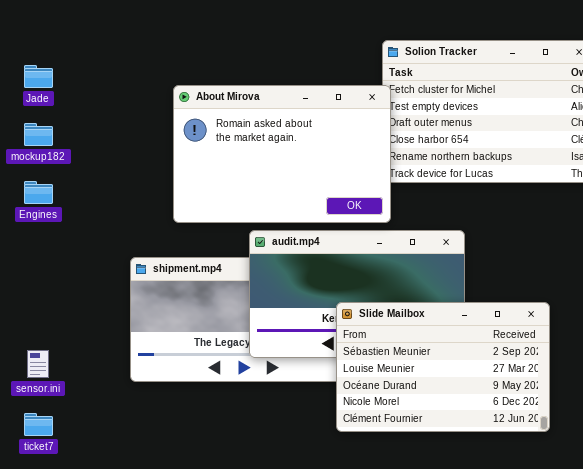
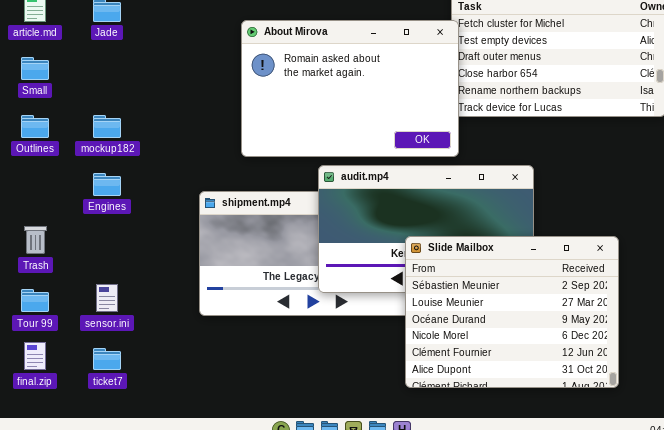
mockup182: [24,123,53,146] -> [93,115,121,138], moved
Engines: [24,181,53,204] -> [93,173,121,196], moved
Slide Mailbox: [336,302,550,432] -> [405,236,619,388], resized

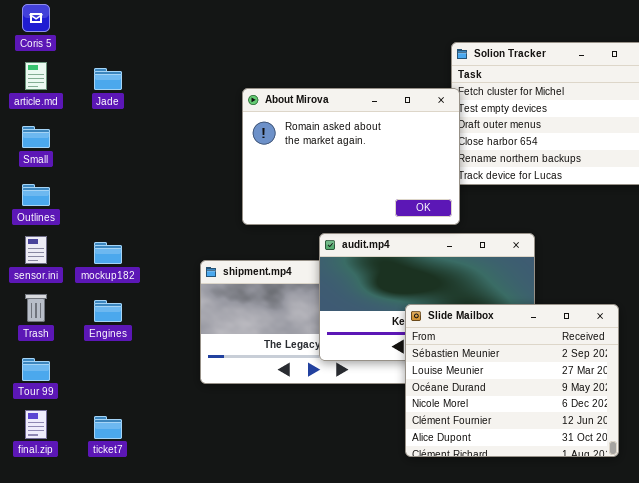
mockup182: [93,115,121,138] -> [94,242,122,264], moved
Engines: [93,173,121,196] -> [94,300,122,322], moved
sensor.ini: [96,284,118,312] -> [25,236,47,264], moved

